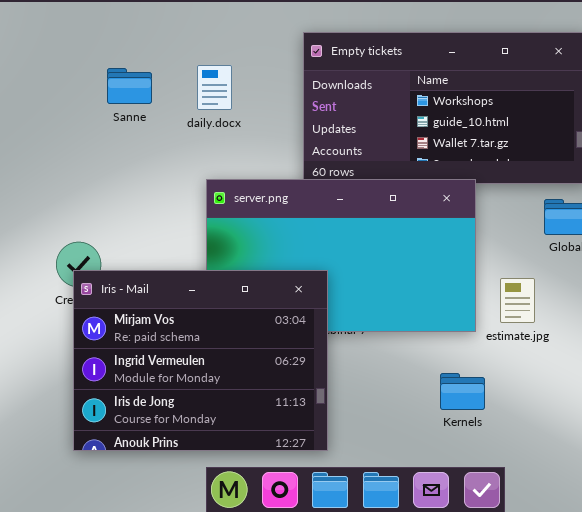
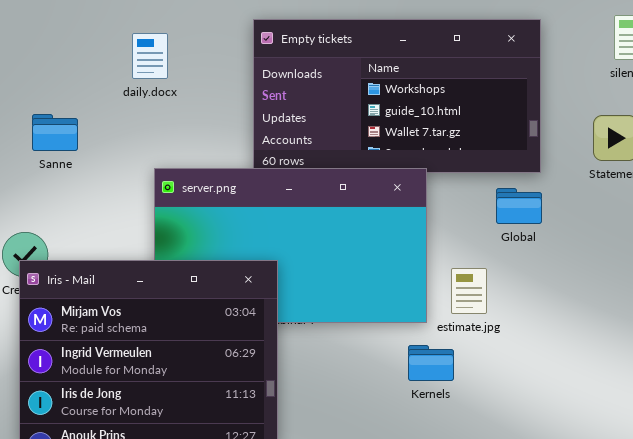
daily.docx: [197,65,232,110] -> [132,33,168,79], moved
Sanne: [107,68,152,104] -> [32,114,78,151], moved
Kernels: [440,373,485,410] -> [408,345,454,381], moved

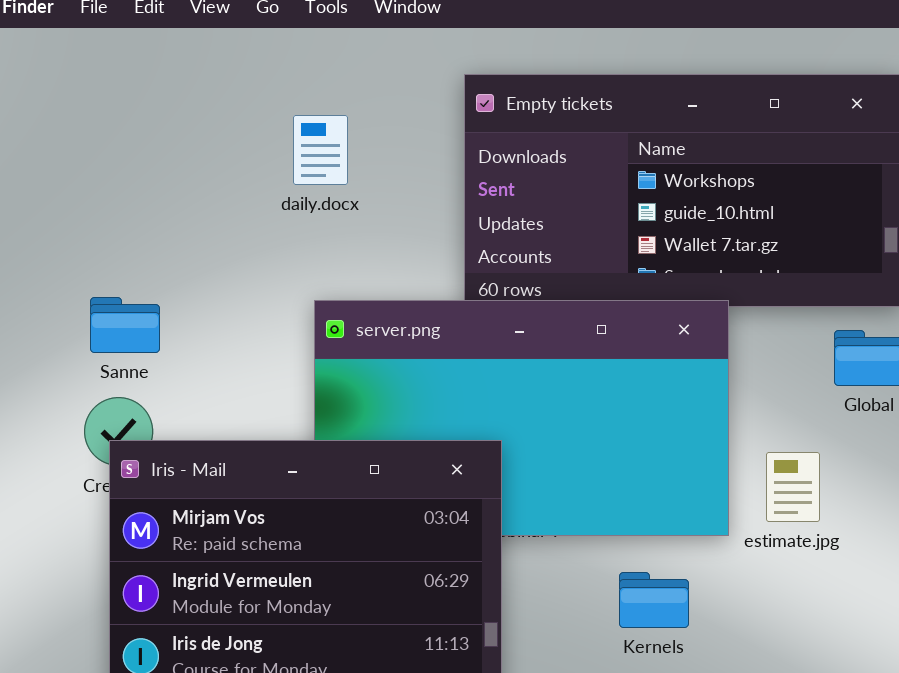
daily.docx: [132,33,168,79] -> [293,115,348,185], moved
Sanne: [32,114,78,151] -> [90,297,160,353], moved
Kernels: [408,345,454,381] -> [619,572,689,628], moved

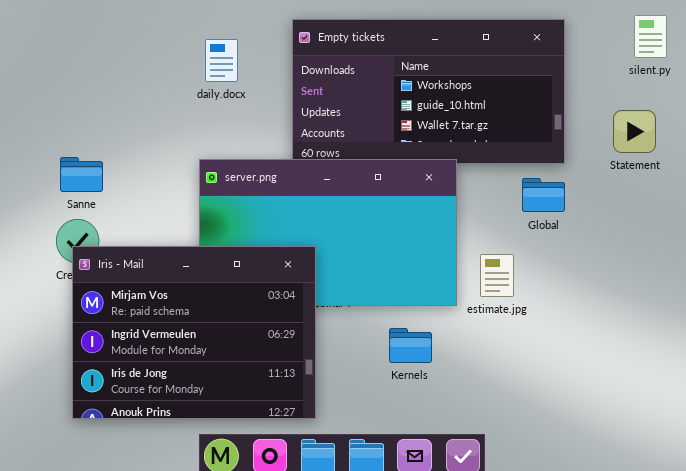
daily.docx: [293,115,348,185] -> [205,39,238,82], moved

